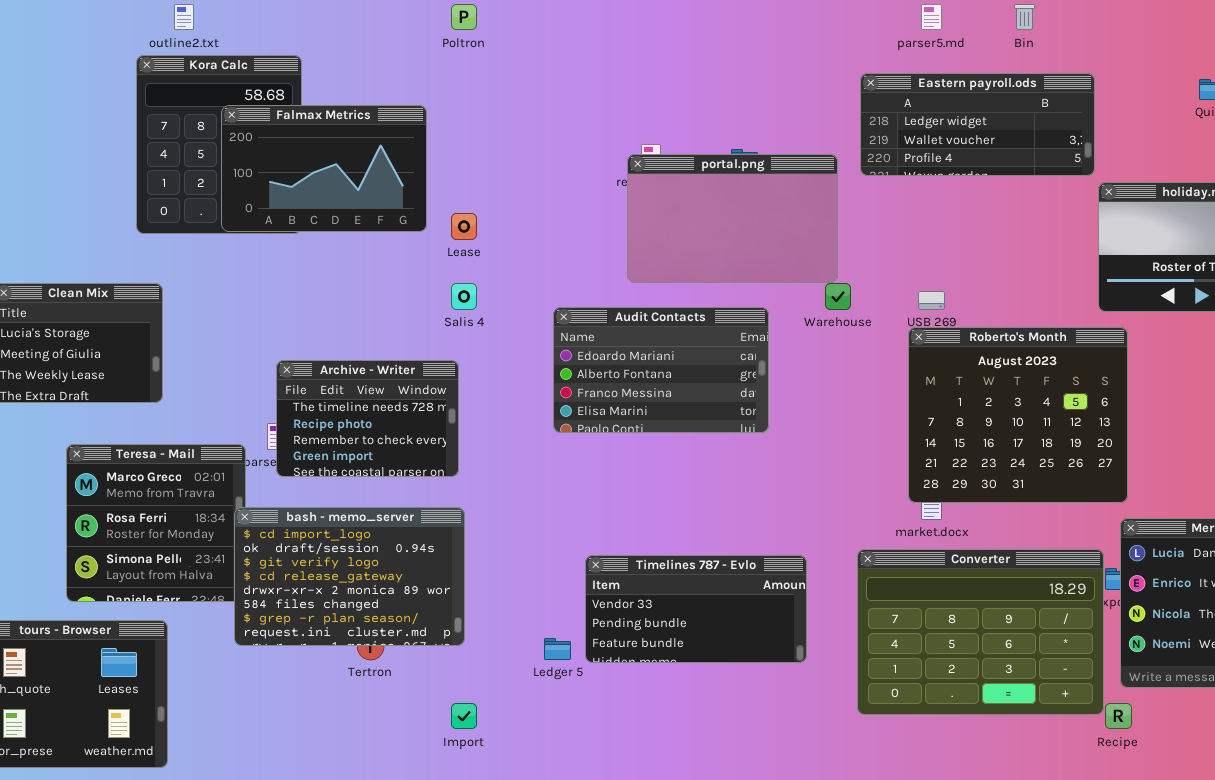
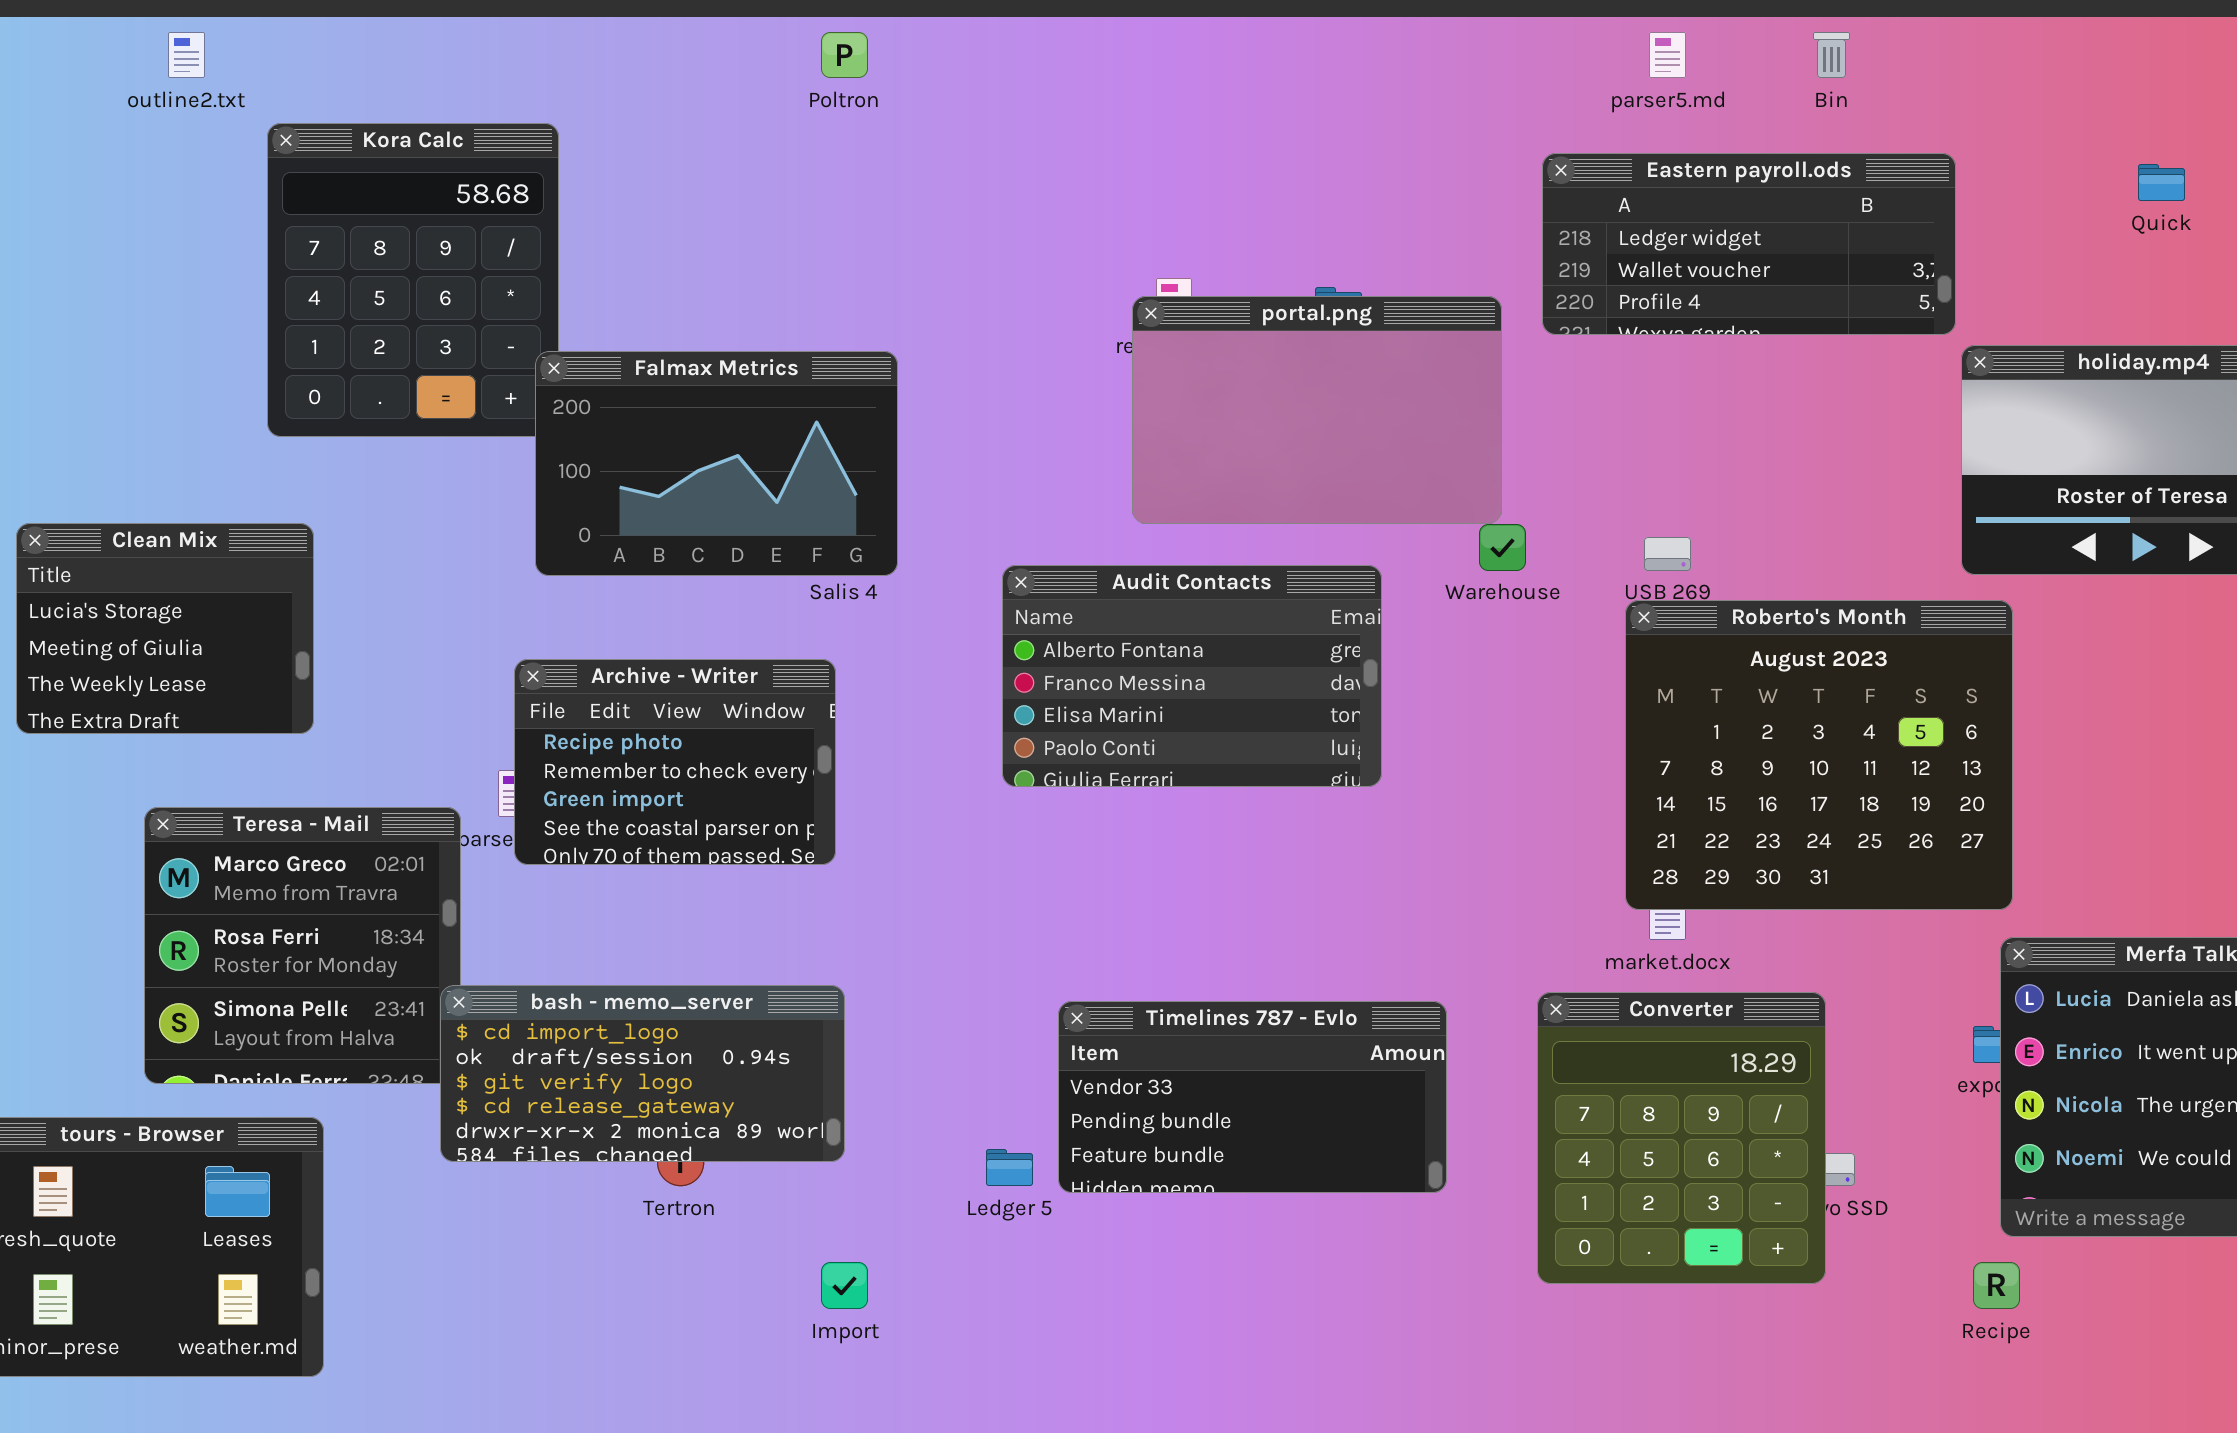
outline2.txt: [174,4,194,30] -> [168,32,205,78], moved
Falmax Metrics: [221,105,427,232] -> [535,351,898,576], moved
Audit Contacts: [553,307,769,433] -> [1002,565,1382,787], scrolled down 1 row
Archive - Writer: [276,360,459,477] -> [514,659,836,865], scrolled down 1 row
bash - memo_server: [234,507,465,646] -> [440,985,845,1162], resized
Converter: [857,549,1104,715] -> [1537,992,1826,1284], resized

